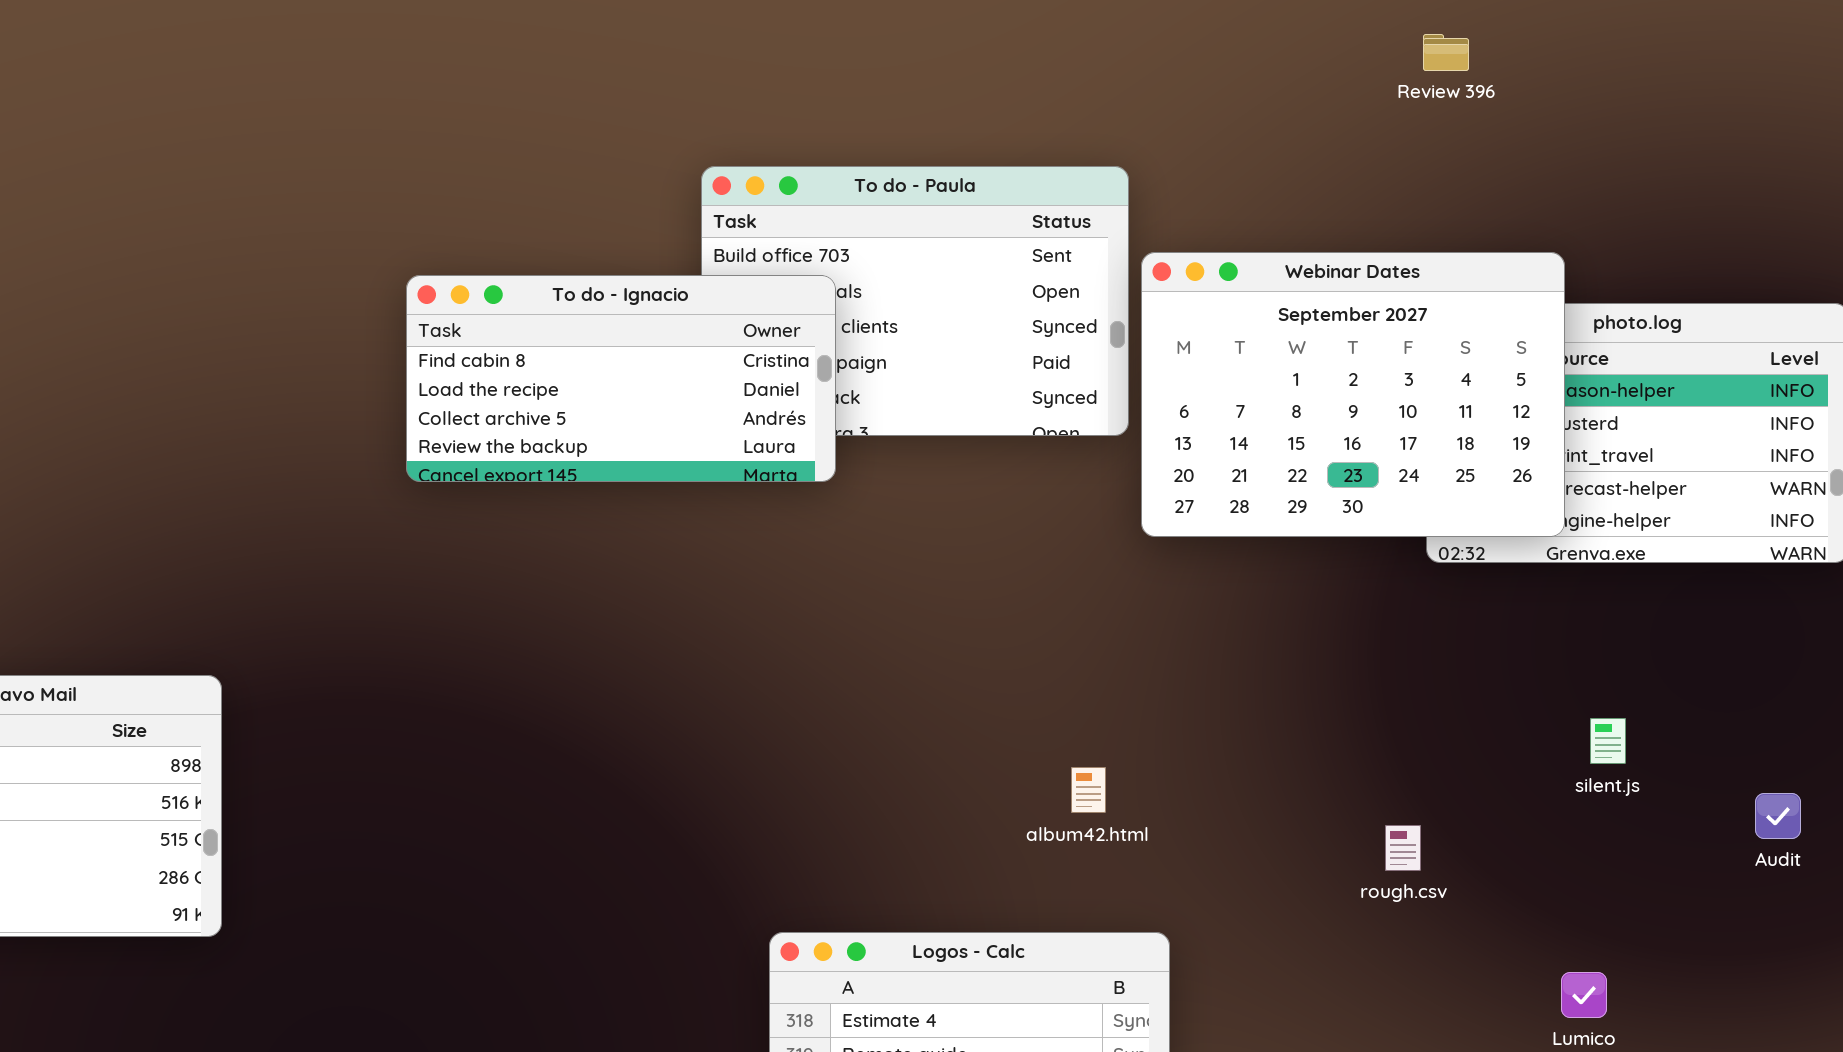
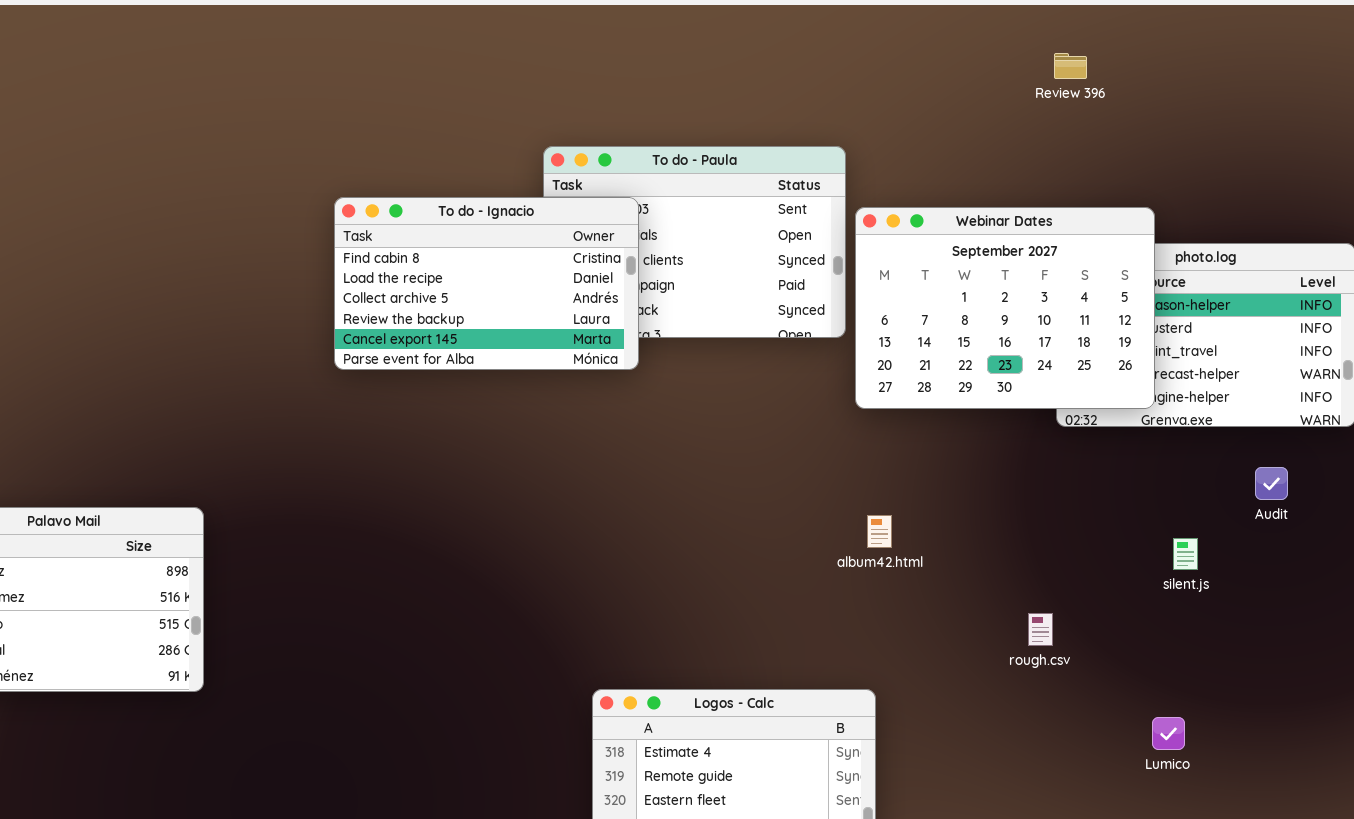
To do - Ignacio: [406,275,836,482] -> [334,197,639,370], resized
album42.html: [1071,767,1106,813] -> [867,515,892,548], moved
Audit: [1755,793,1801,839] -> [1255,467,1288,500], moved

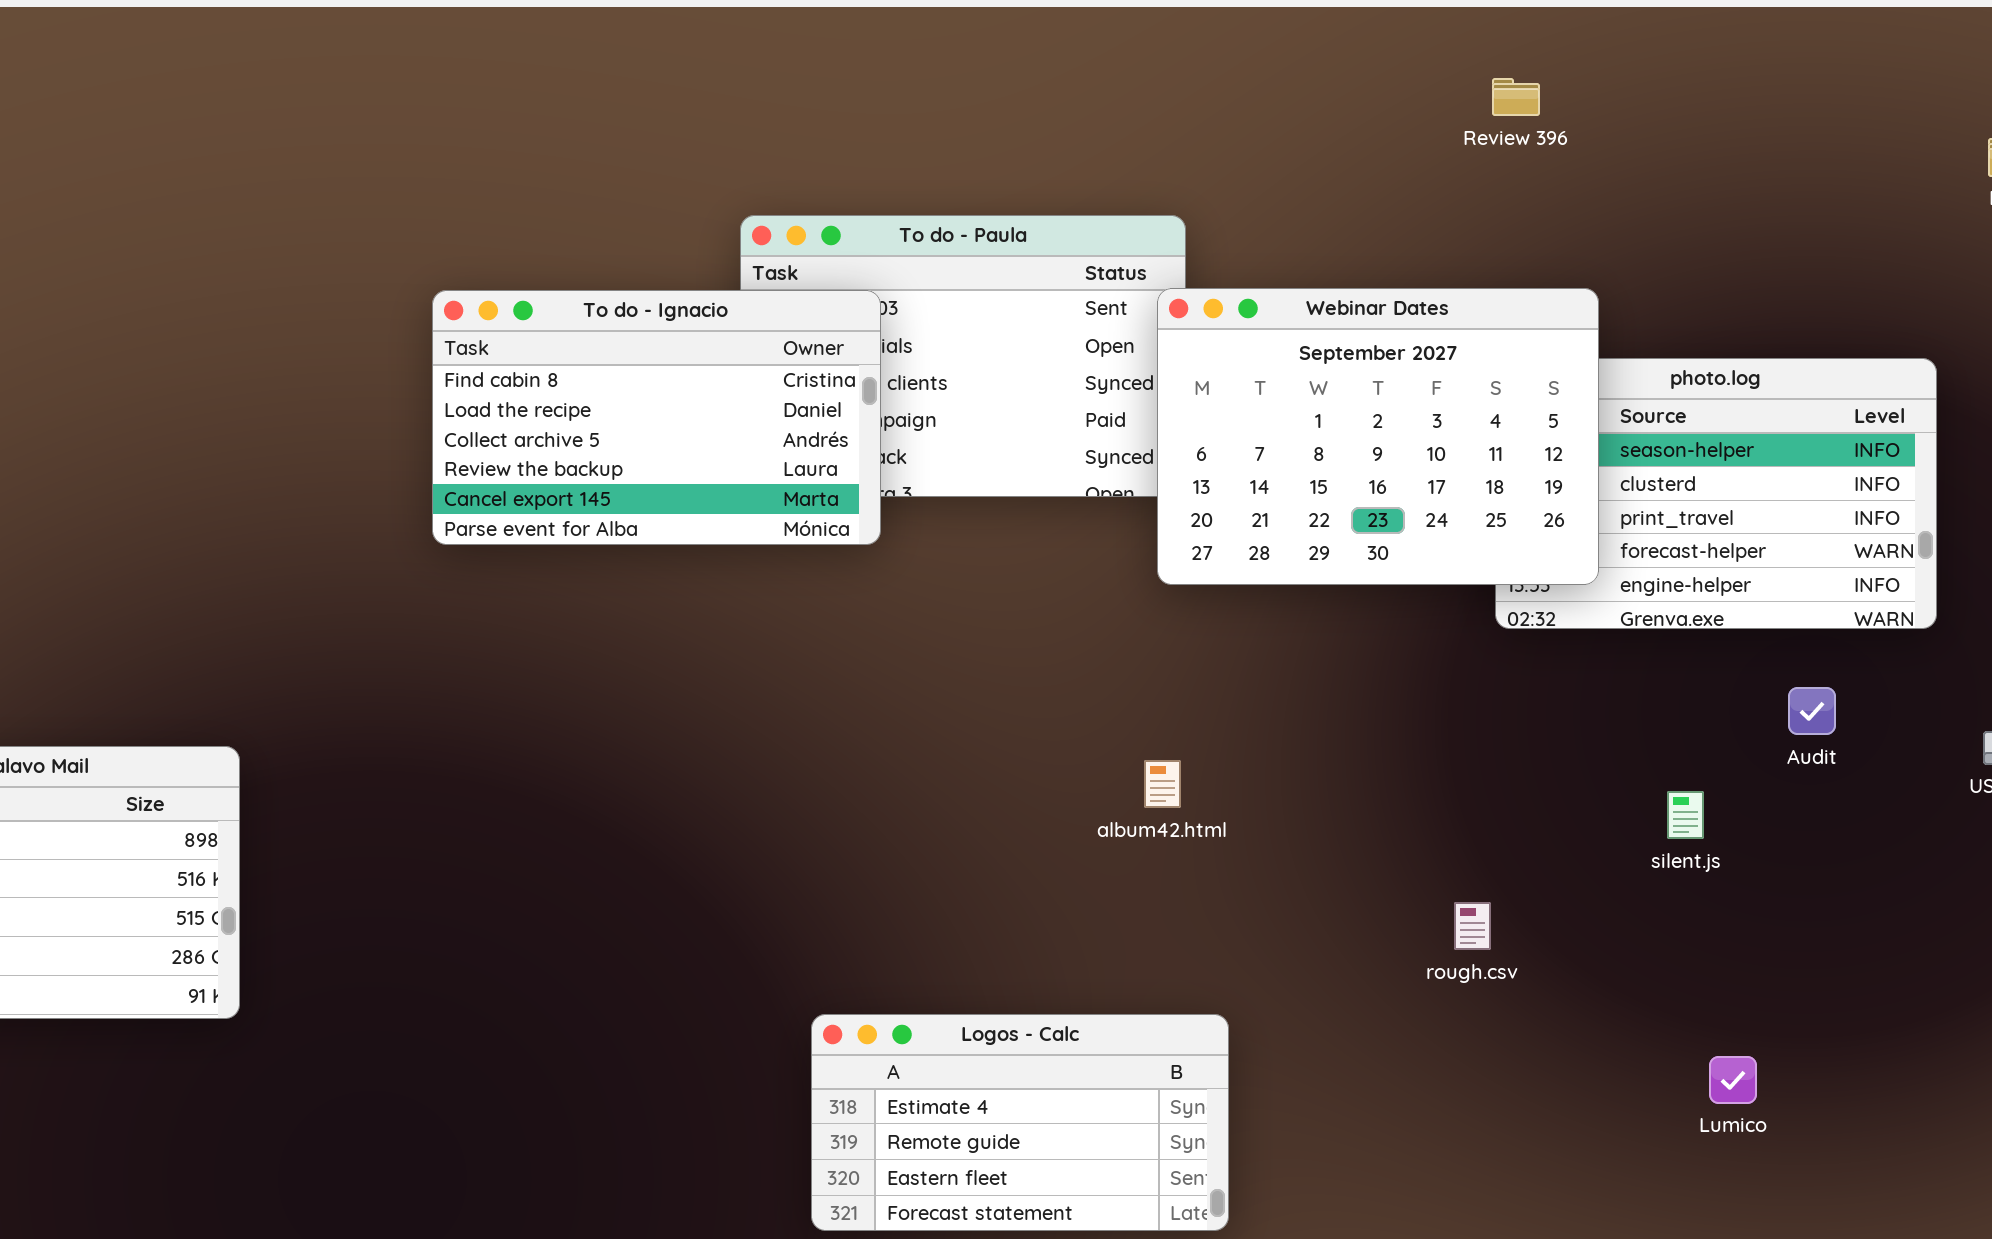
Webinar Dates: [855,207,1155,409] -> [1157,288,1599,585], moved
album42.html: [867,515,892,548] -> [1144,760,1181,808], moved
Lumico: [1152,717,1185,750] -> [1709,1056,1757,1104], moved

